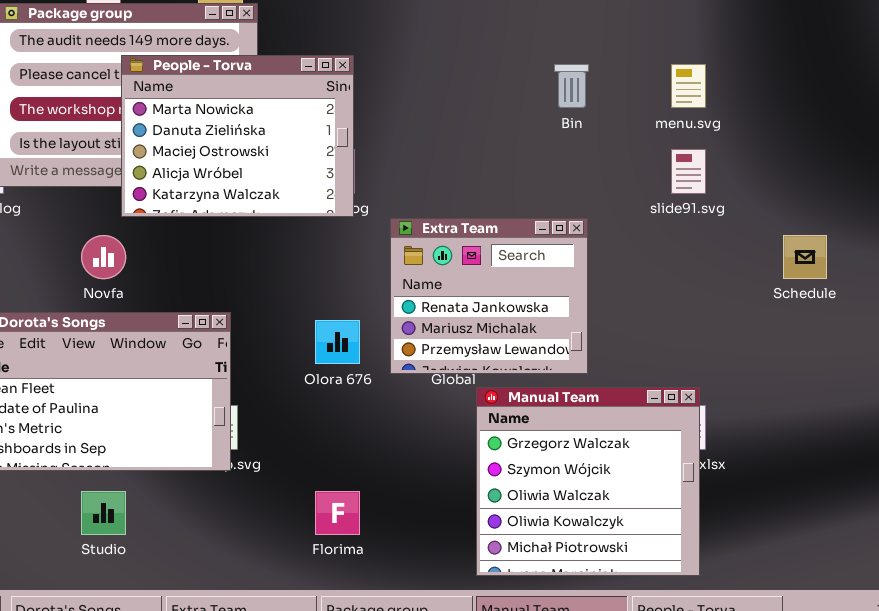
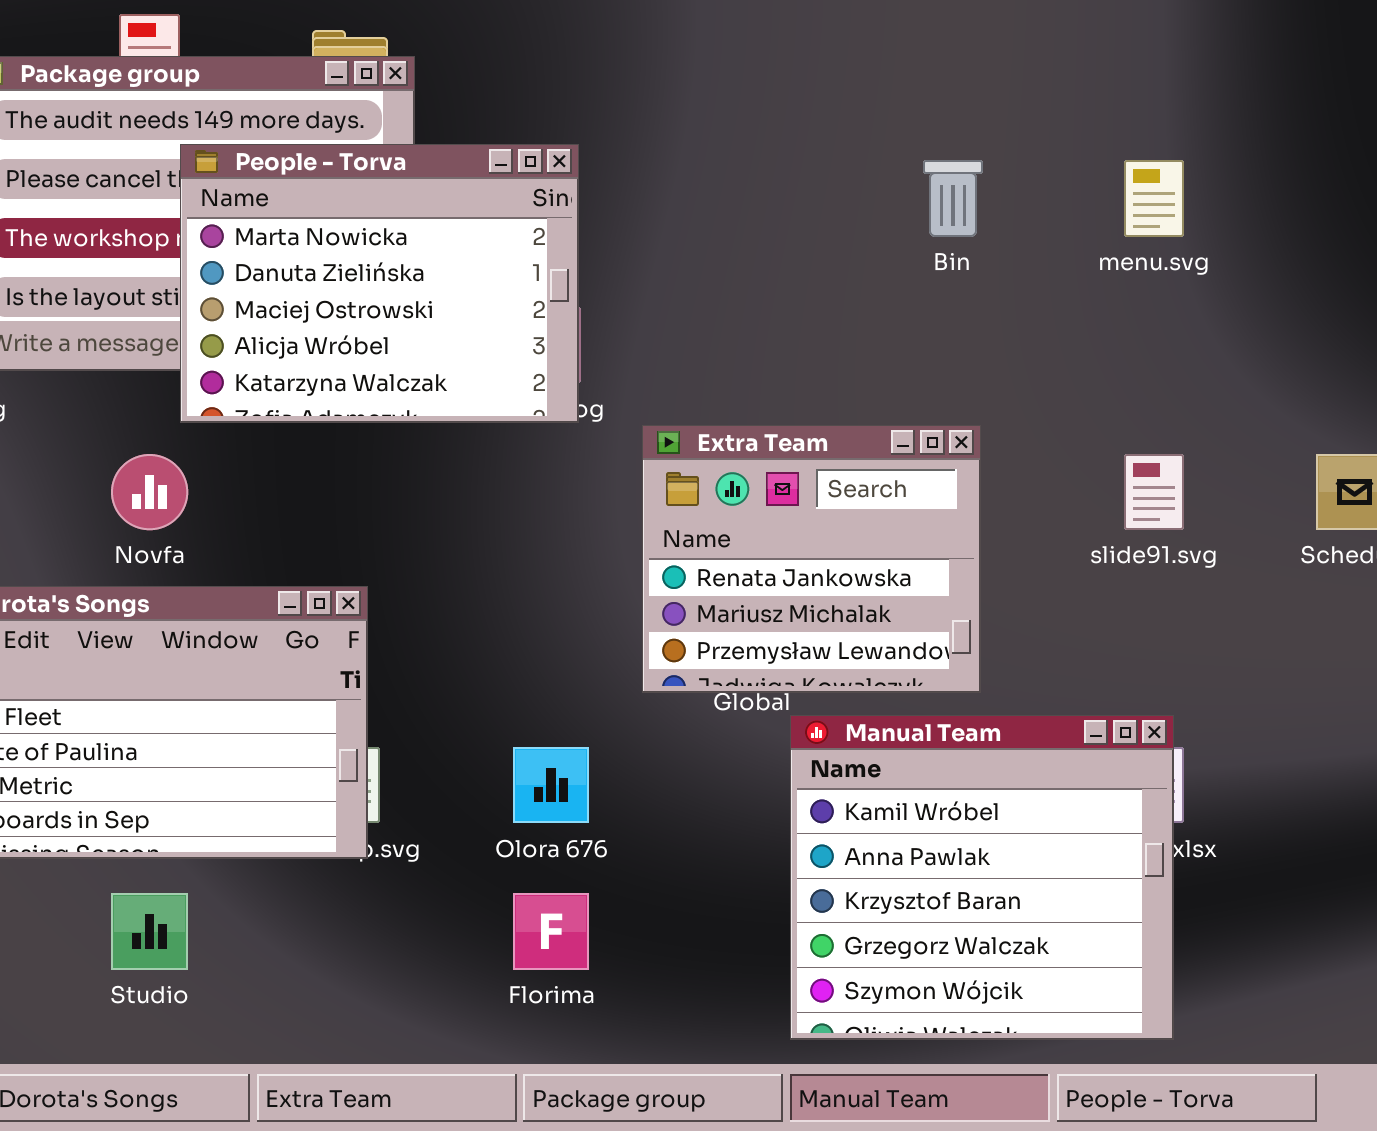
slide91.svg: [671,149,706,194] -> [1124,454,1184,530], moved
Olora 676: [315,320,360,364] -> [513,747,589,823], moved
Manual Team: [476,387,700,576] -> [790,715,1174,1040], scrolled up 3 rows

